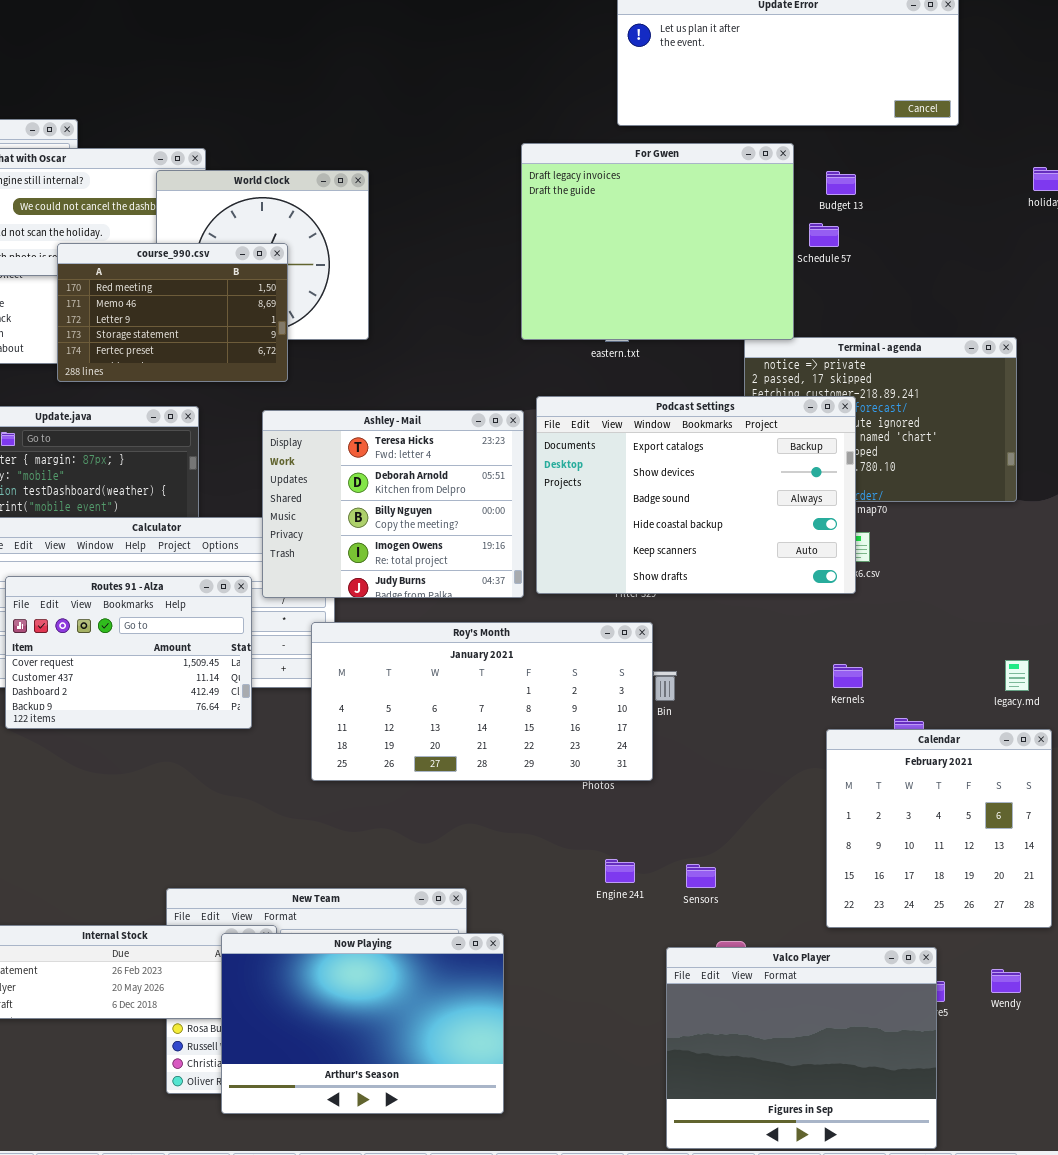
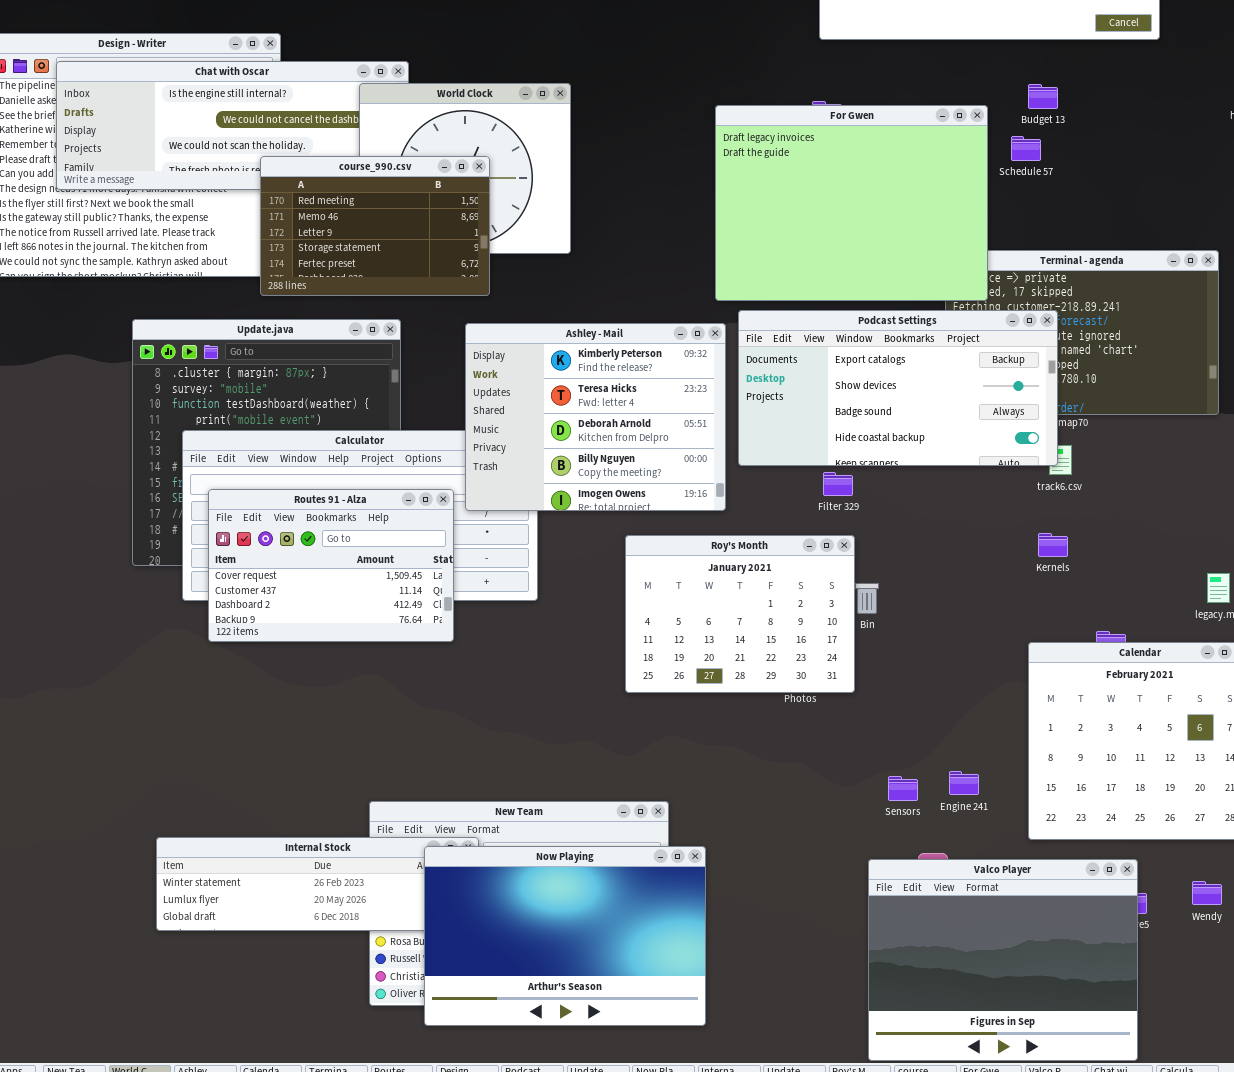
For Gwen: [521,143,794,340] -> [715,105,988,301], moved
Podcast Settings: [536,396,856,594] -> [738,310,1058,466], resized
Ashley - Mail: [262,410,524,598] -> [465,323,726,511], scrolled up 1 row
Roy's Month: [311,622,653,781] -> [625,535,855,693], resized
Kernels: [833,664,863,688] -> [1038,533,1068,557], moved
Engine 241: [605,859,635,883] -> [949,771,979,795], moved

